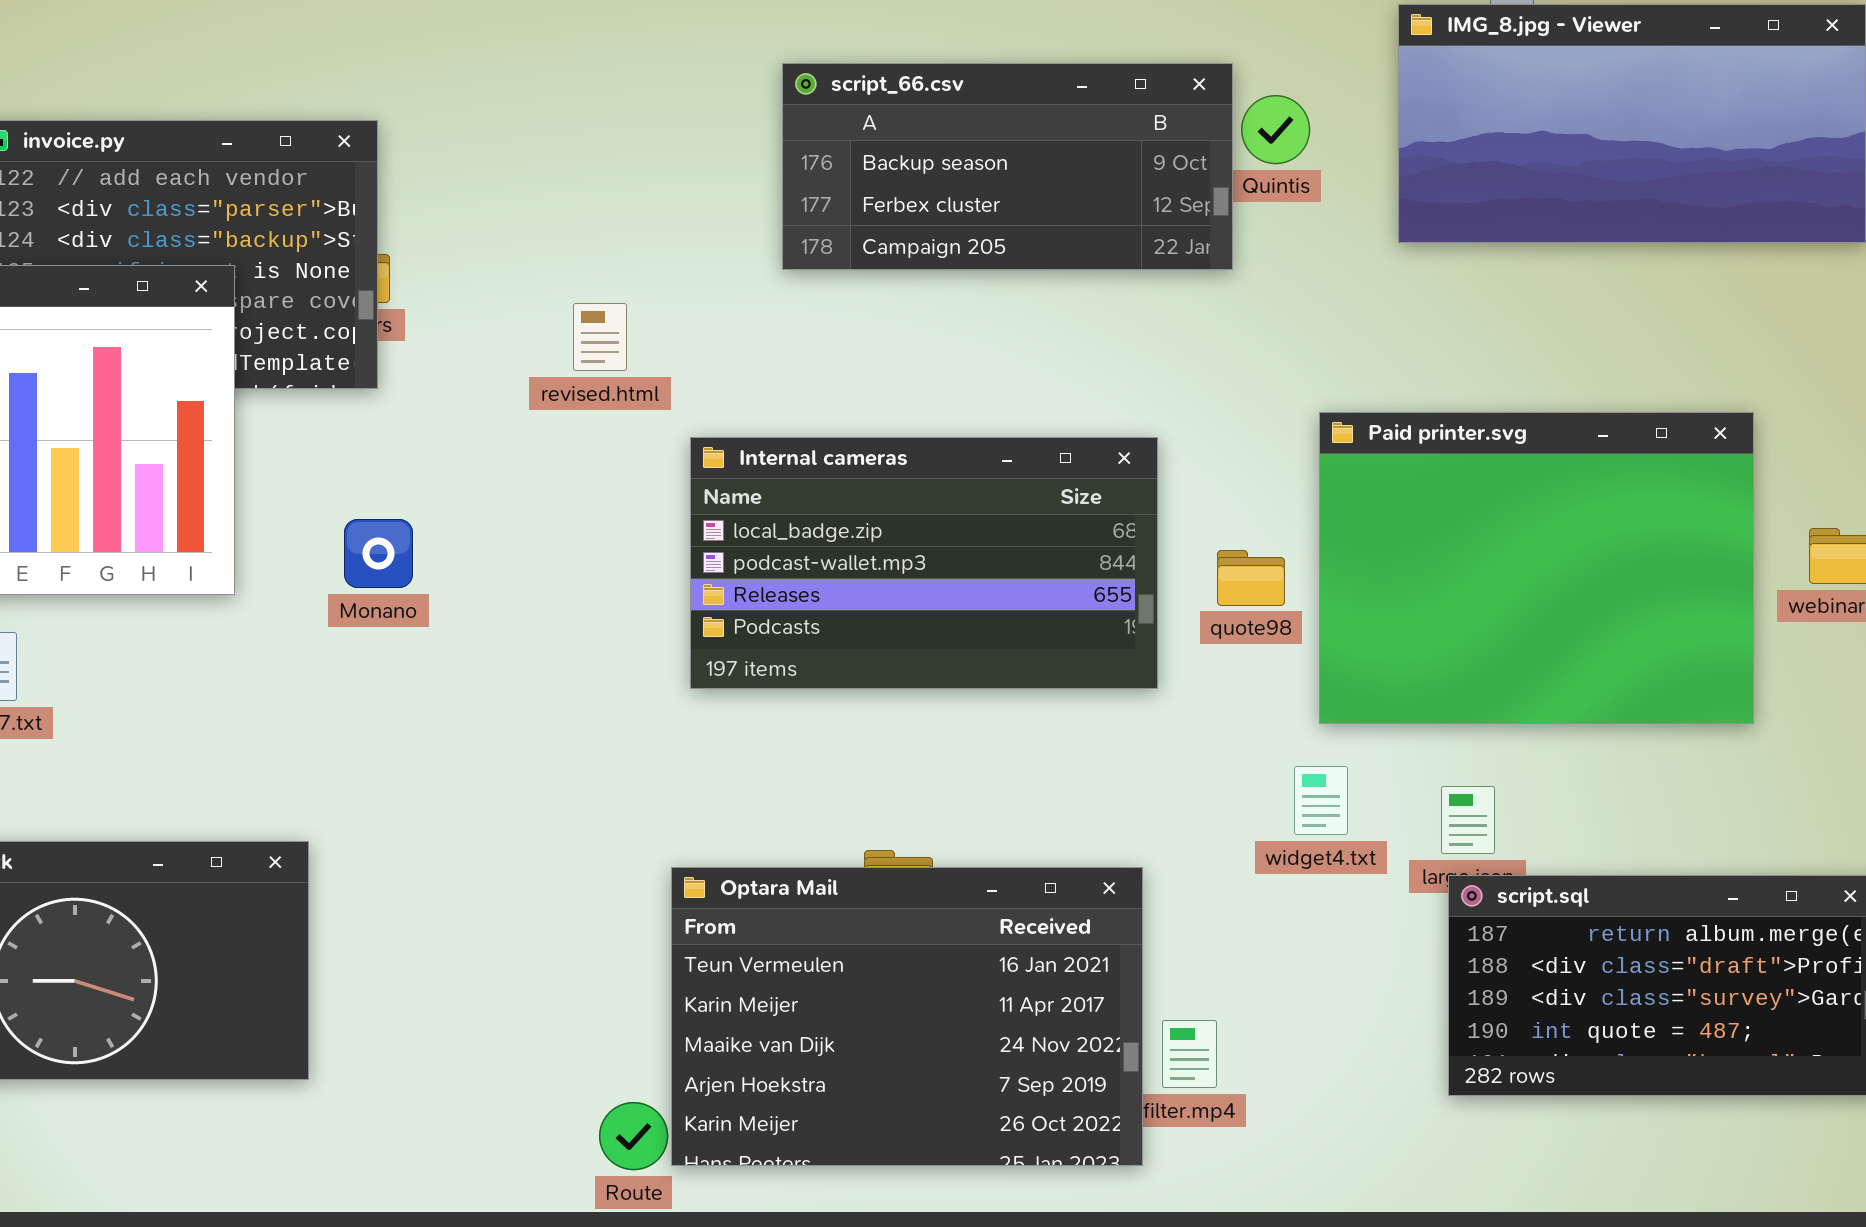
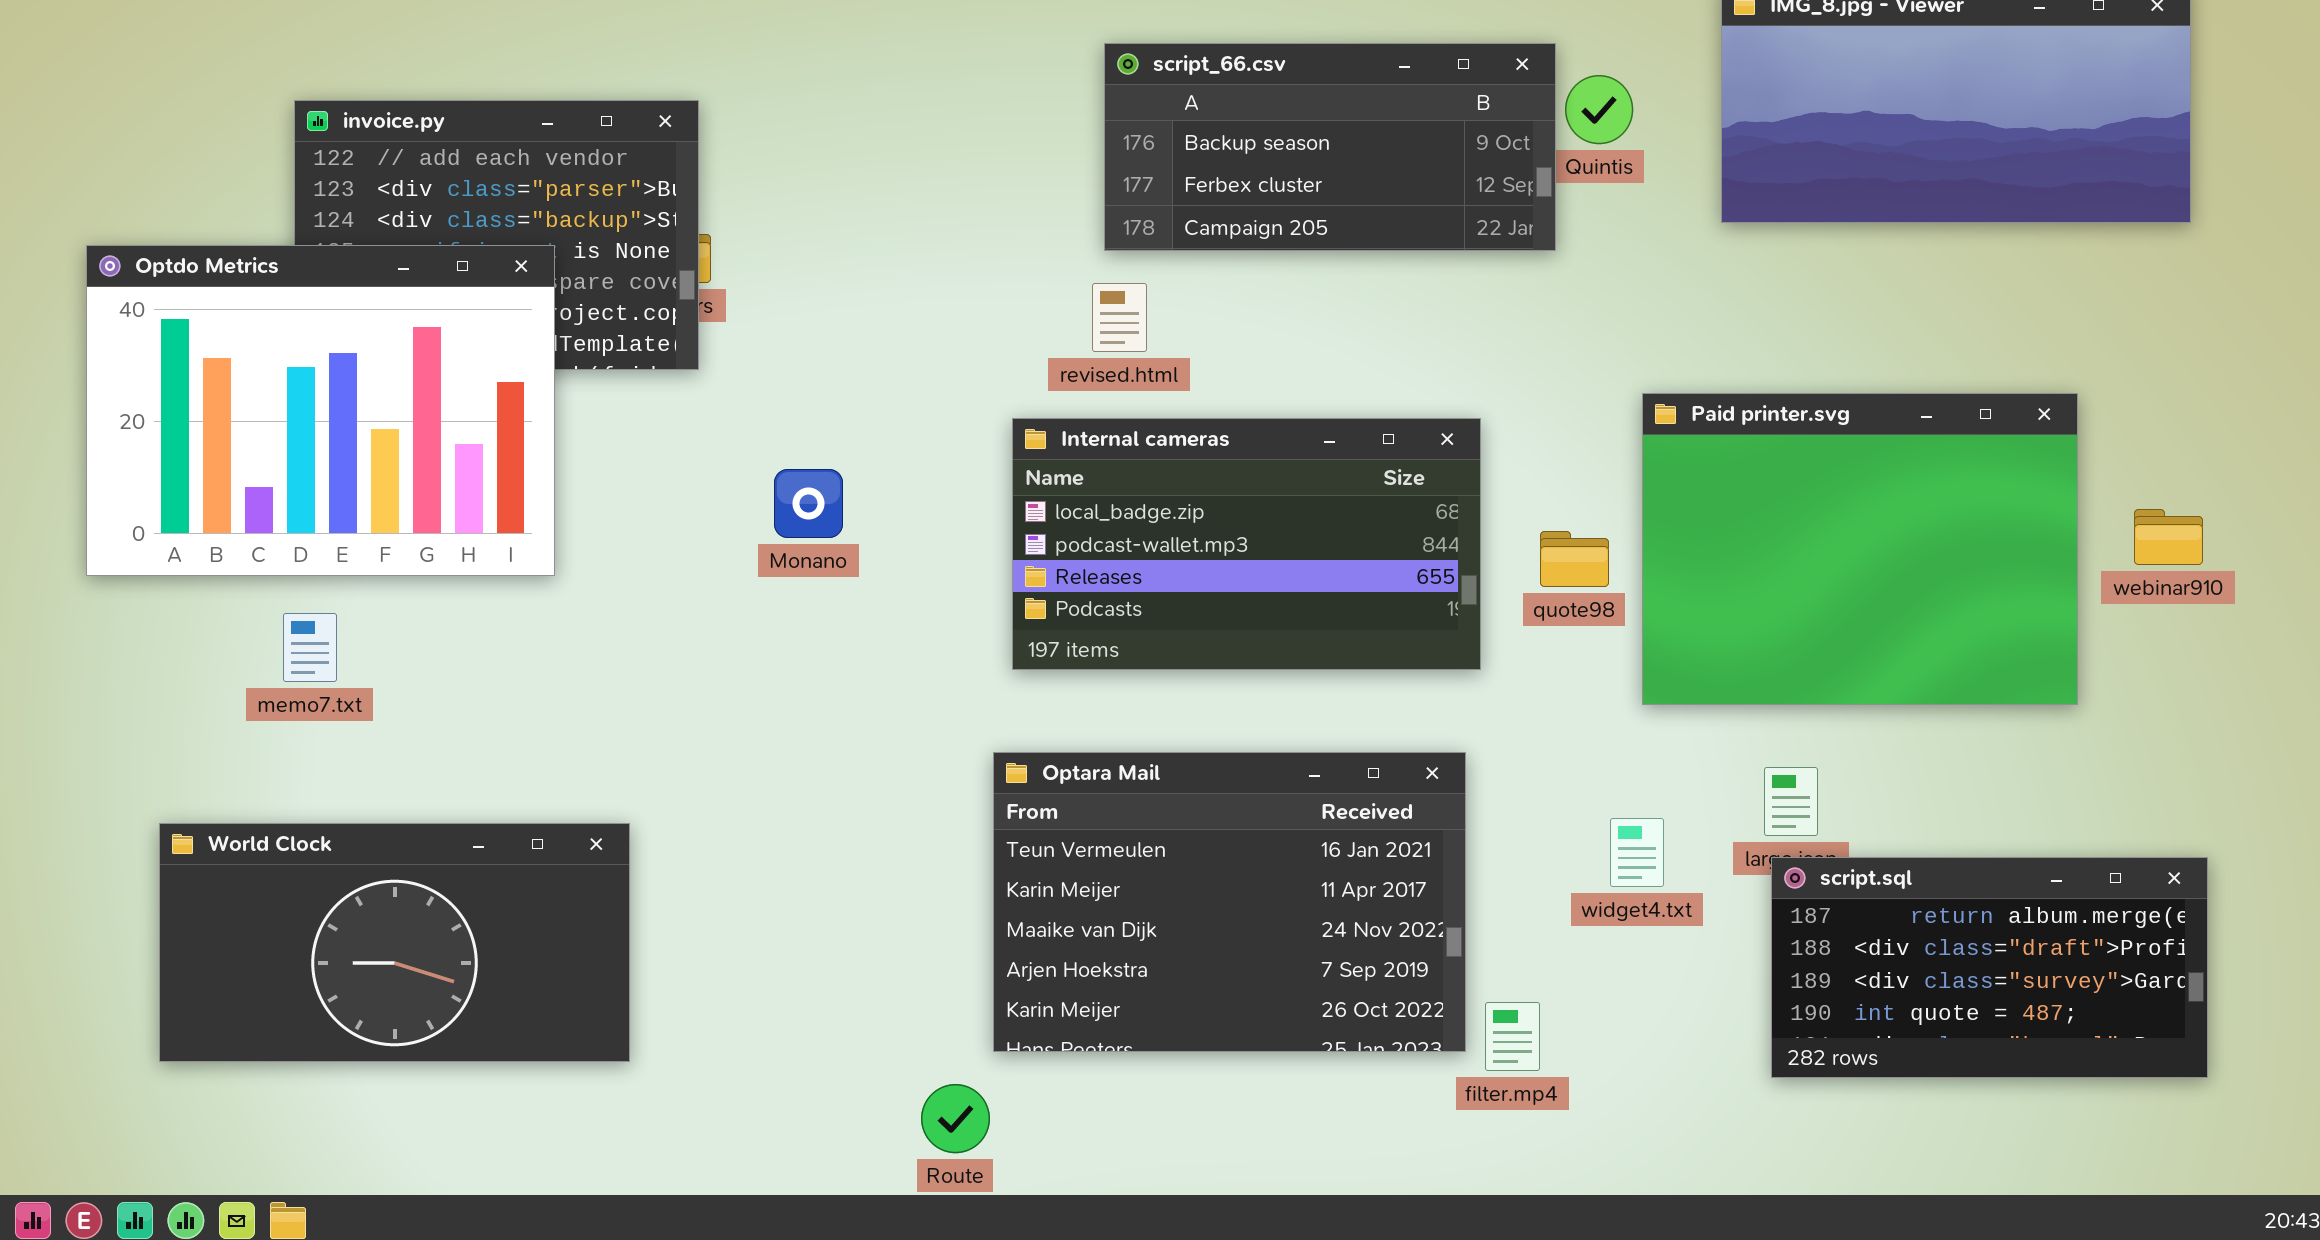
revised.html: [573,303,627,371] -> [1092,283,1147,352], moved
Monano: [344,519,413,588] -> [774,469,843,538], moved
widget4.txt: [1294,766,1348,835] -> [1610,818,1664,887], moved
Optara Mail: [671,867,1143,1166] -> [993,752,1466,1052], moved

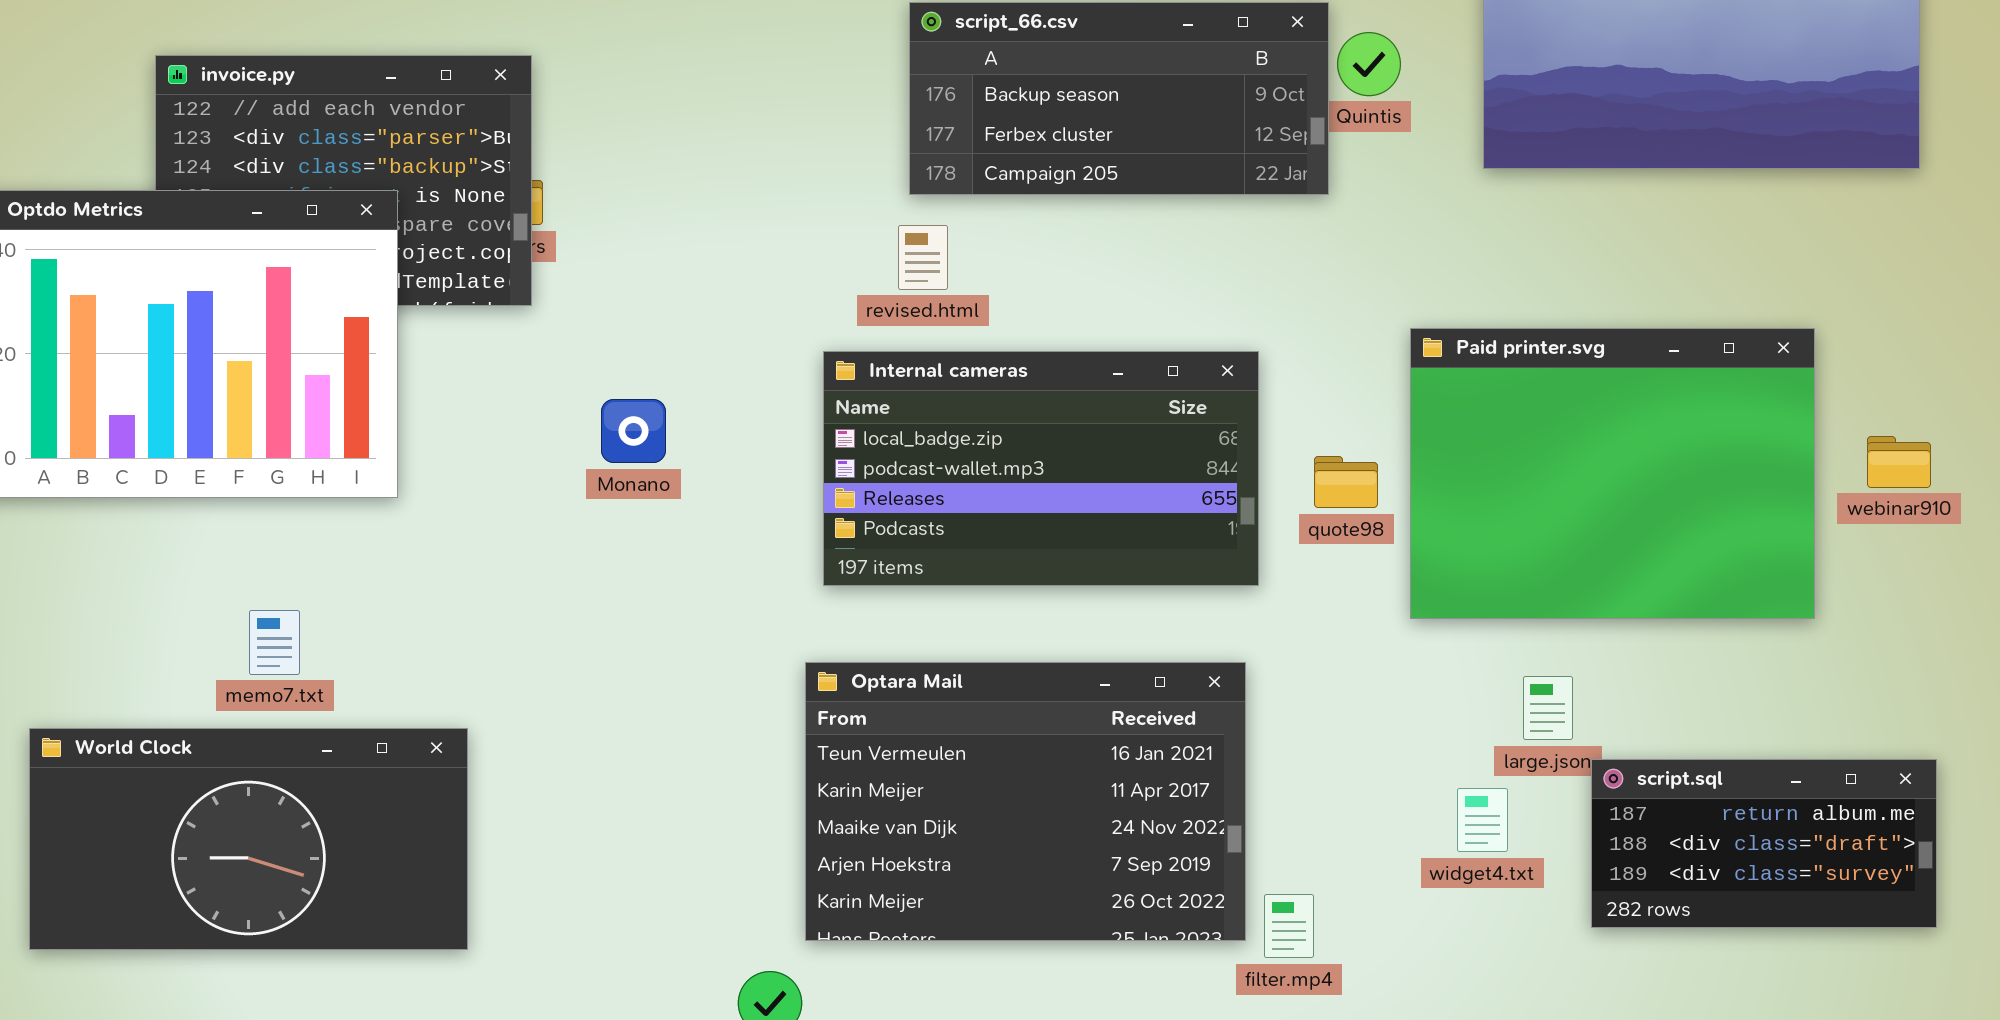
memo7.txt: [283,613,337,682] -> [249,610,300,675], moved
widget4.txt: [1610,818,1664,887] -> [1457,788,1508,852], moved
script.sql: [1771,857,2208,1078] -> [1591,759,1937,928], resized

